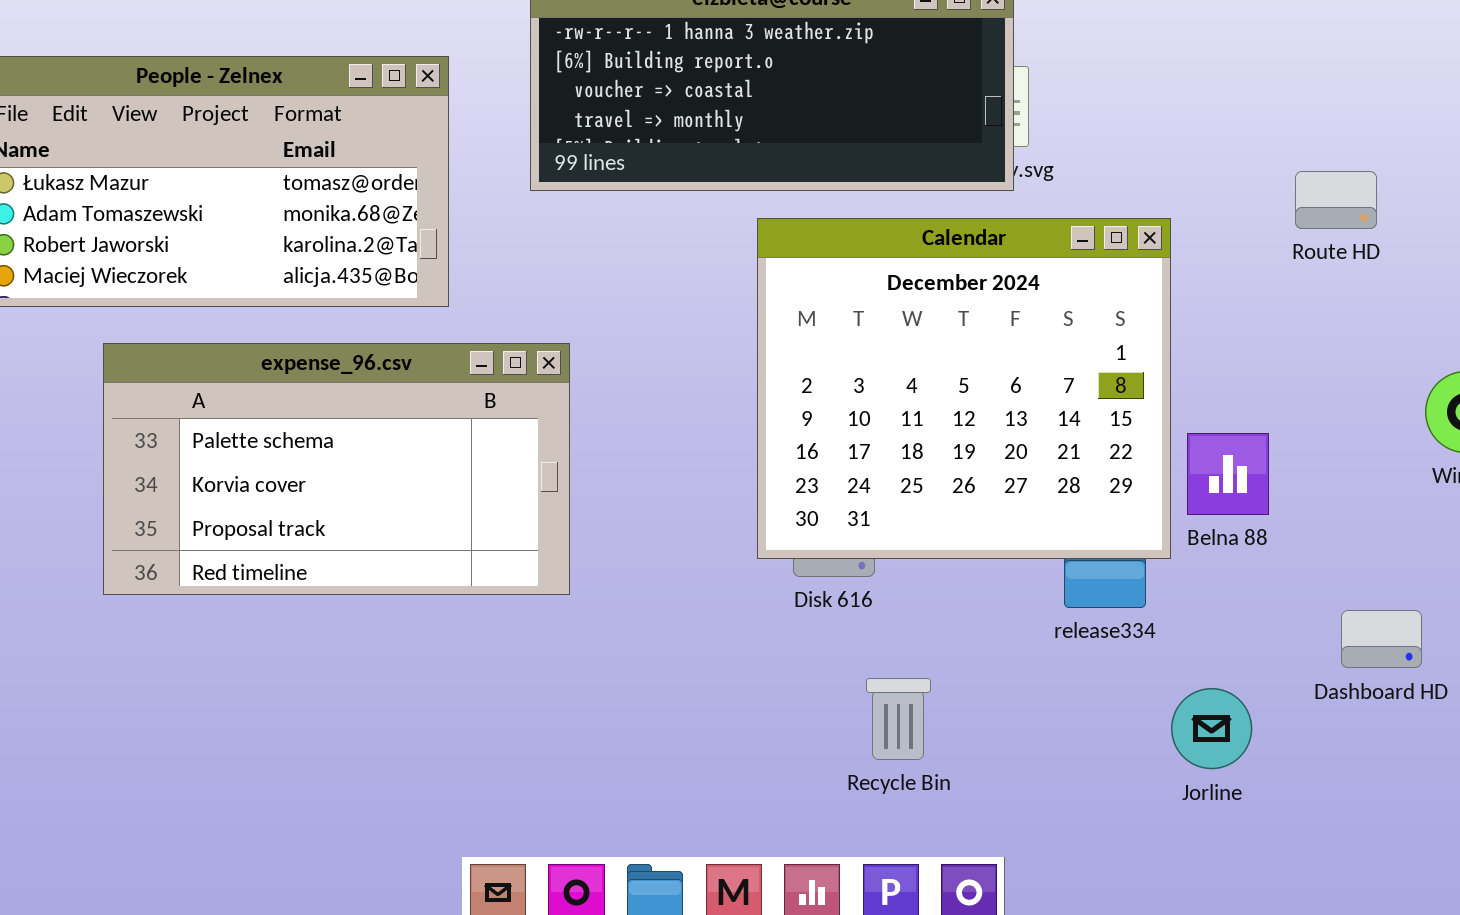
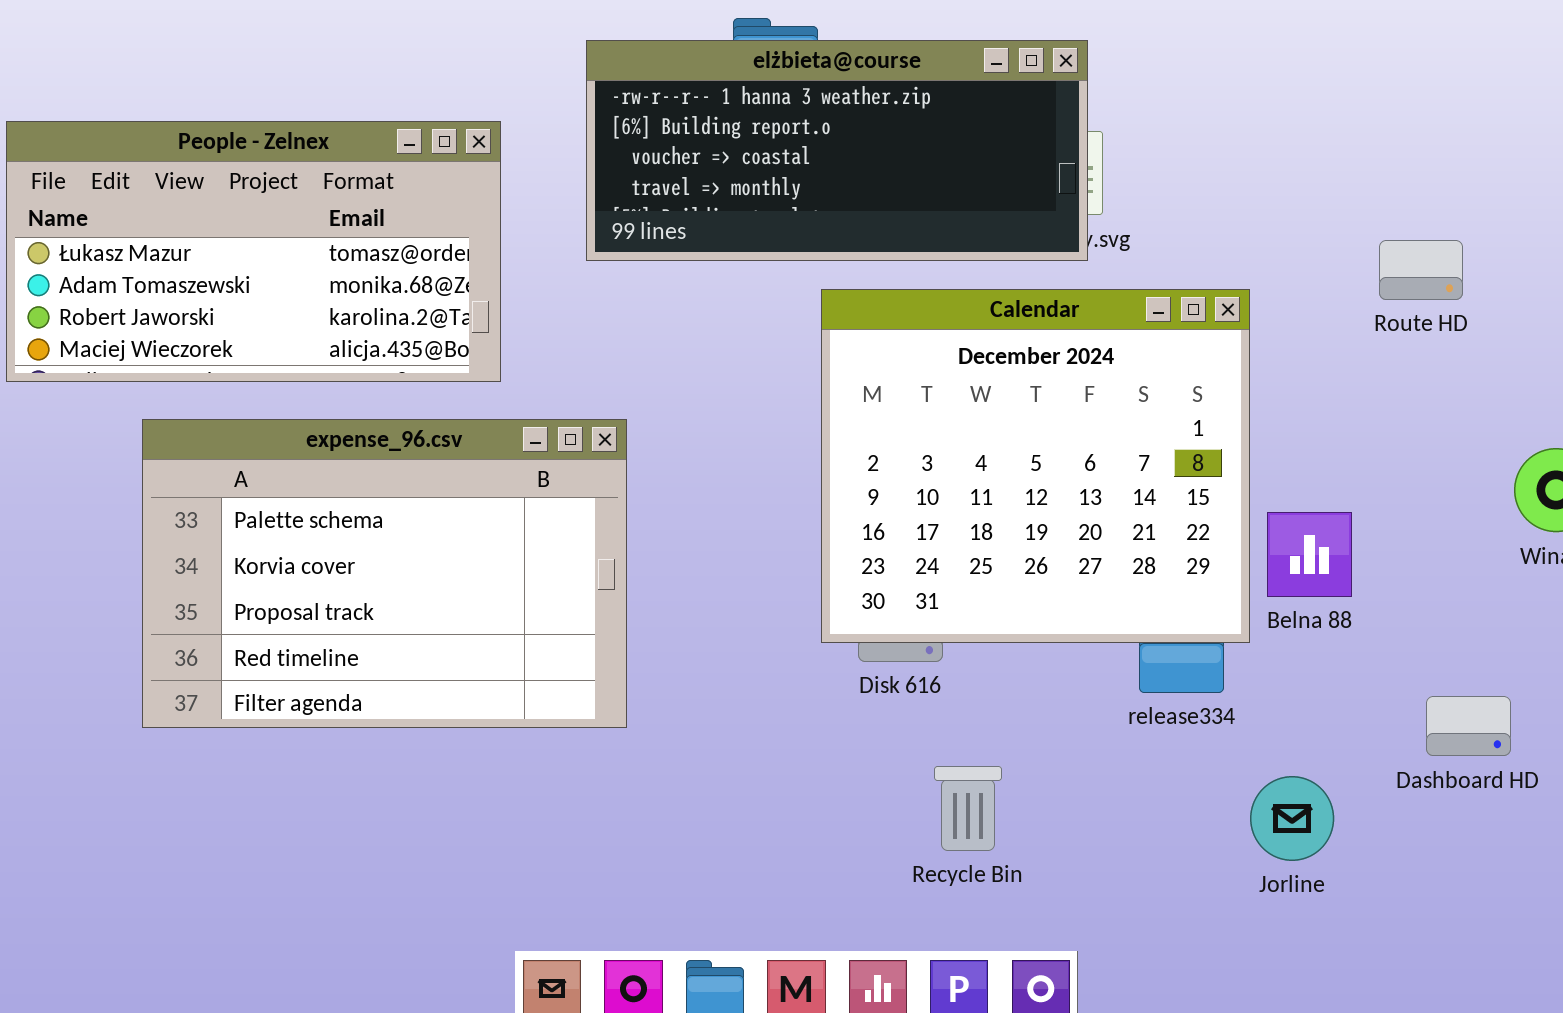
expense_96.csv: [103,343,570,595] -> [142,419,627,728], resized

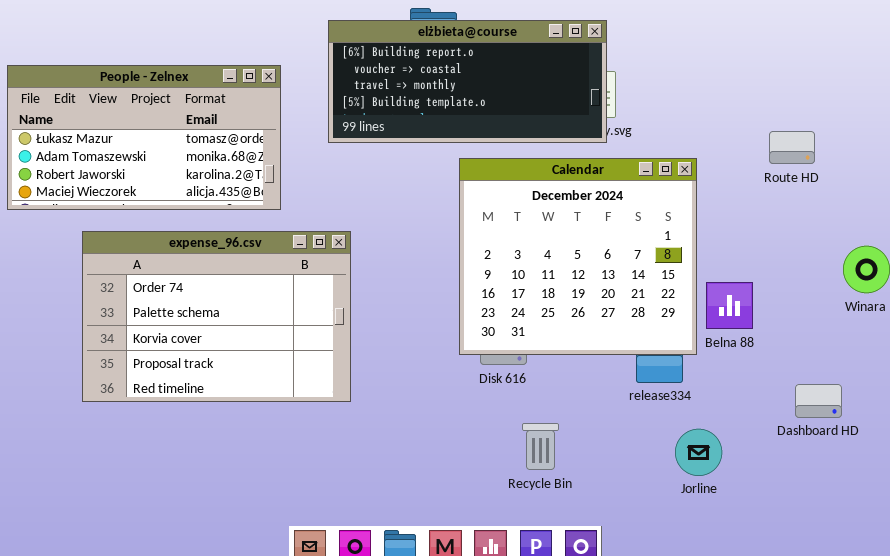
elżbieta@course: [586,40,1088,261] -> [328,20,607,143], scrolled down 1 row
expense_96.csv: [142,419,627,728] -> [82,231,351,402], scrolled up 1 row
Jorline: [1250,776,1334,861] -> [675,429,722,476], moved

